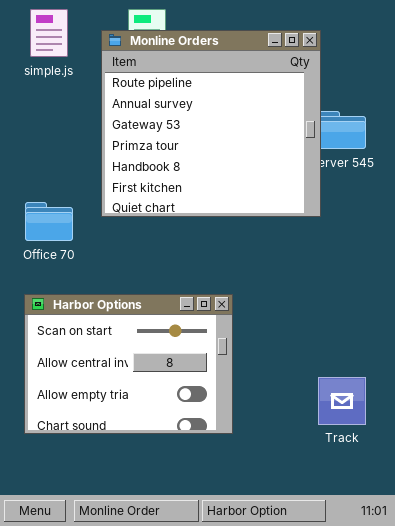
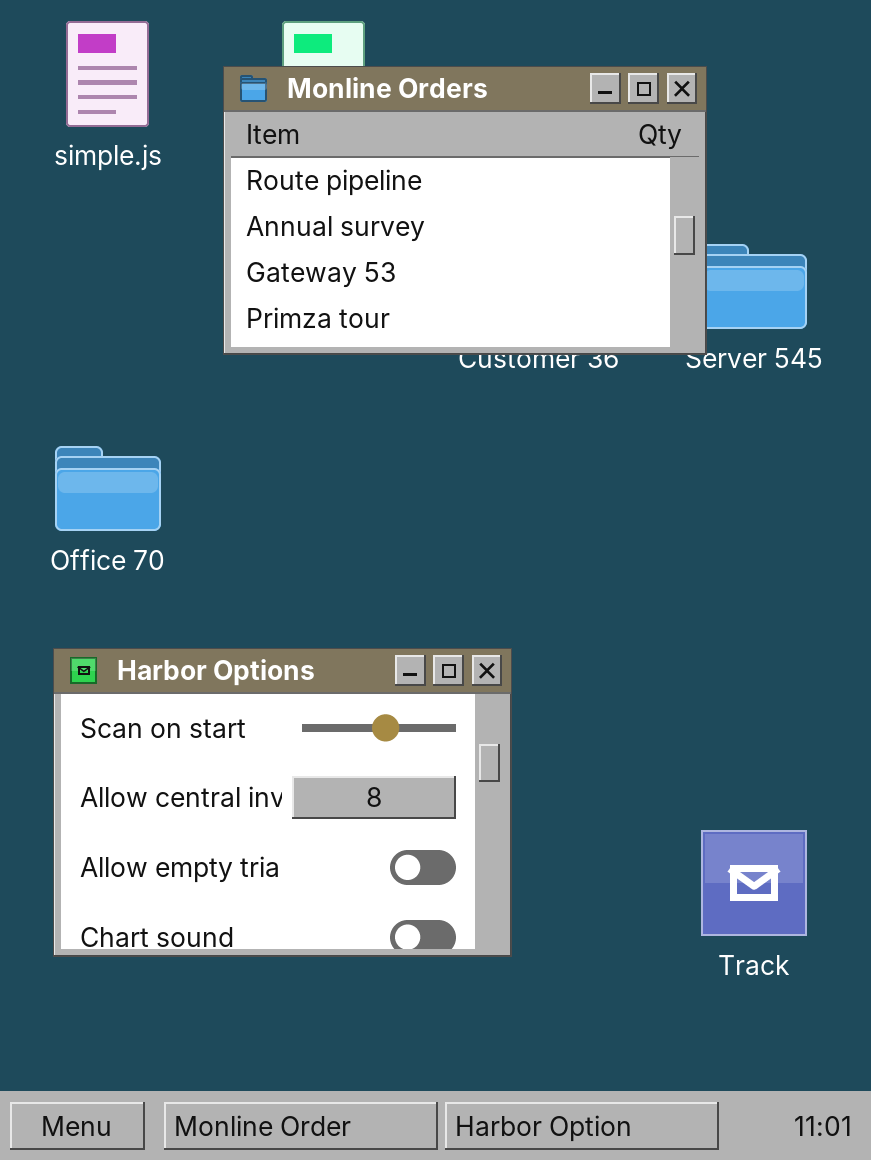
Monline Orders: [101,30,321,217] -> [223,66,707,355], resized

